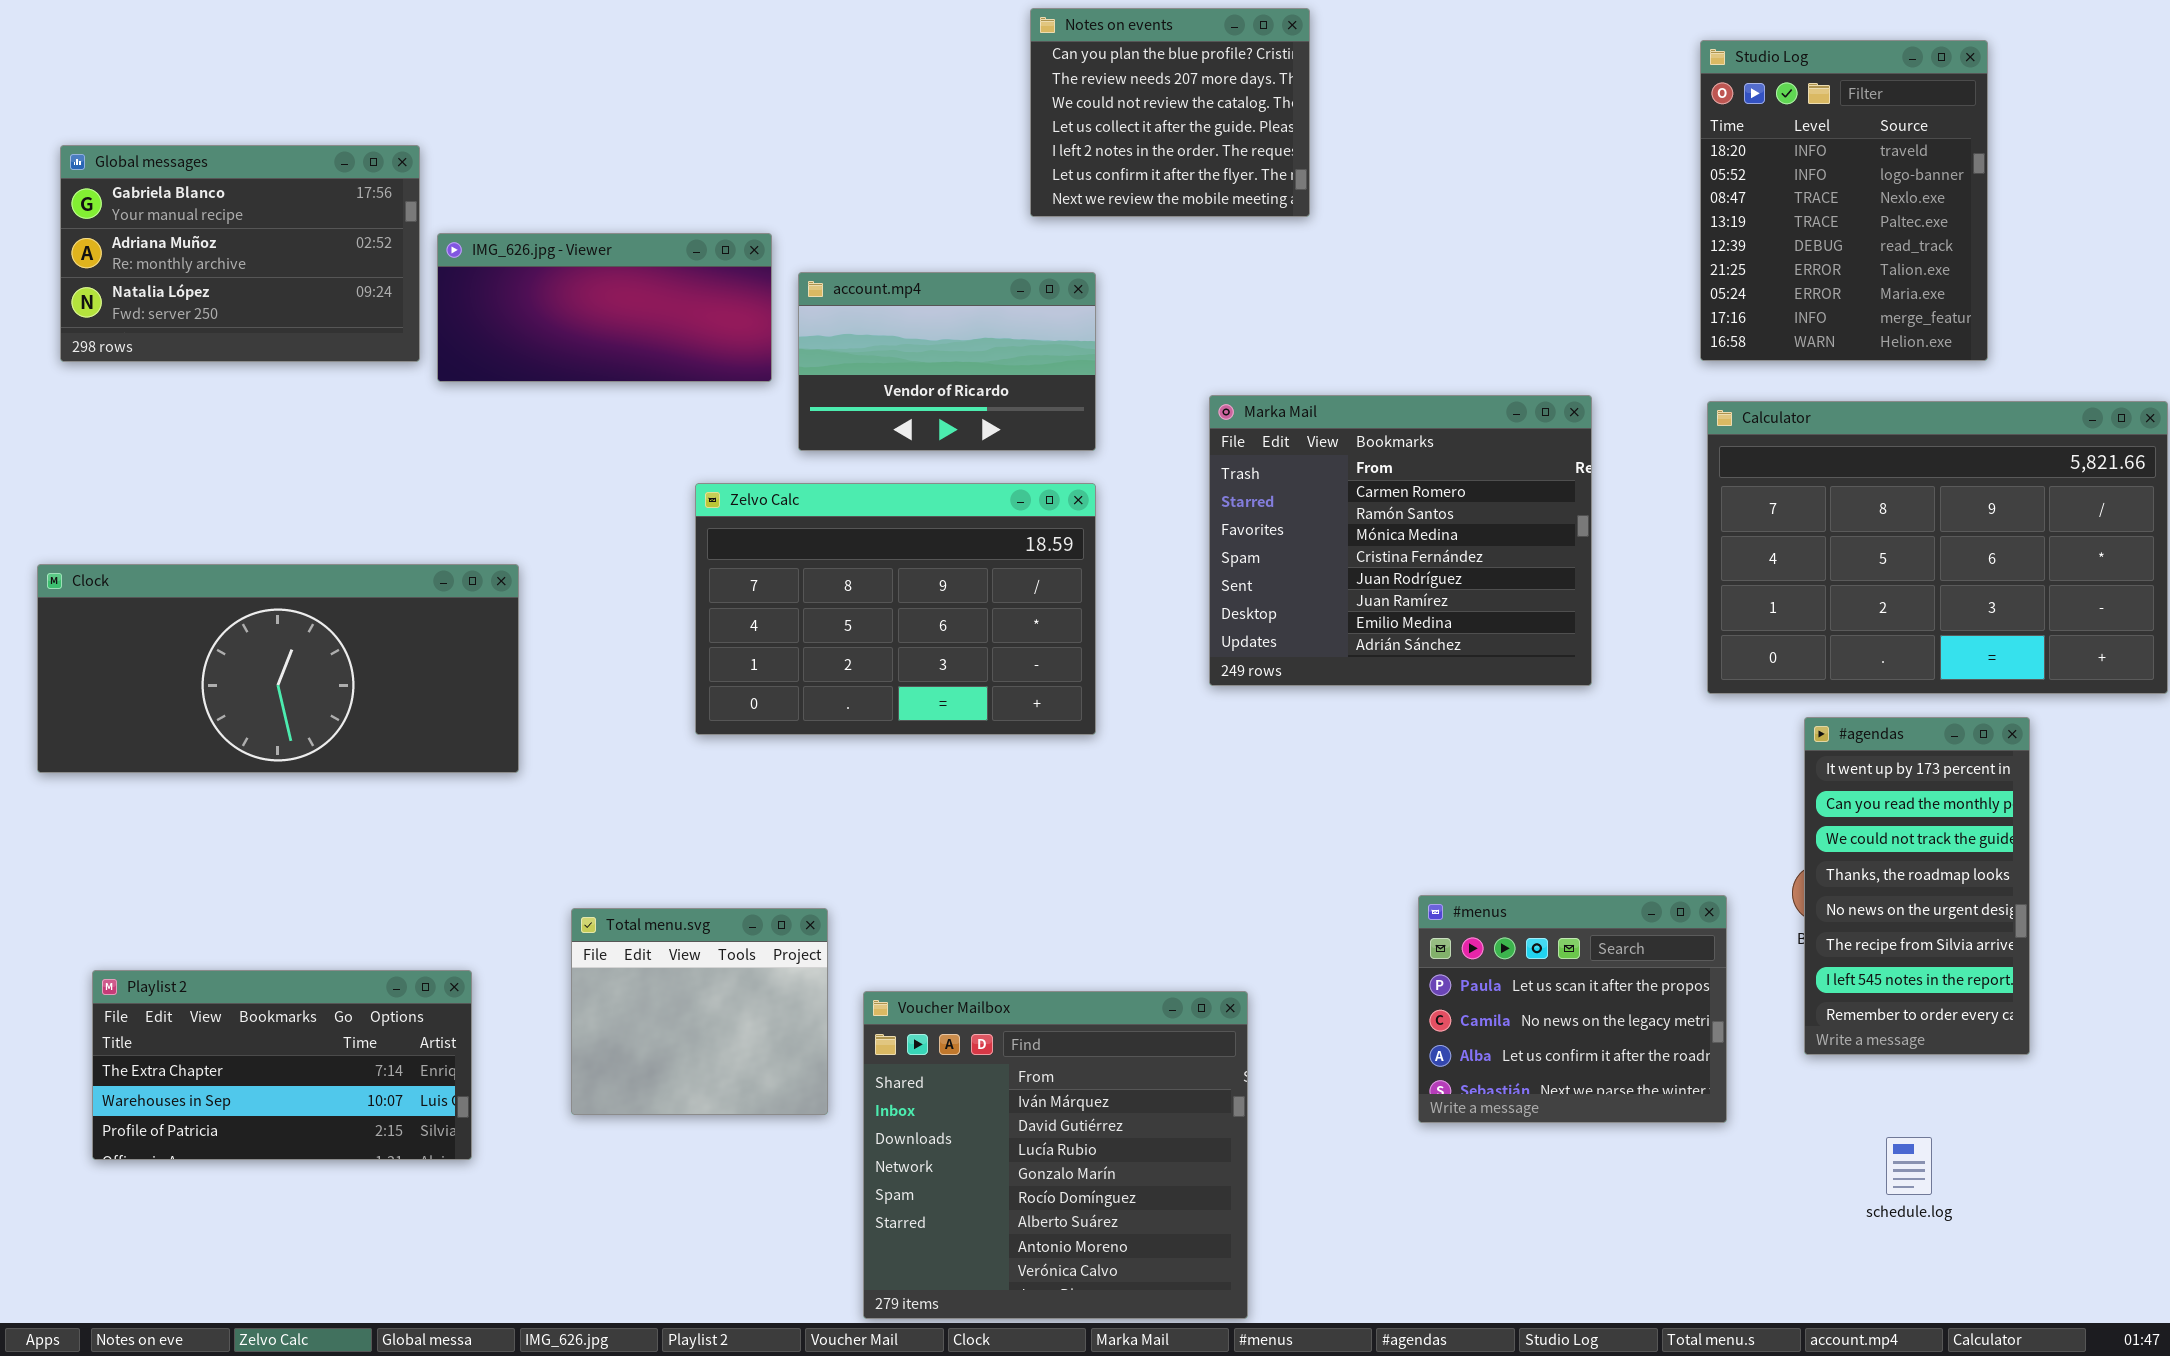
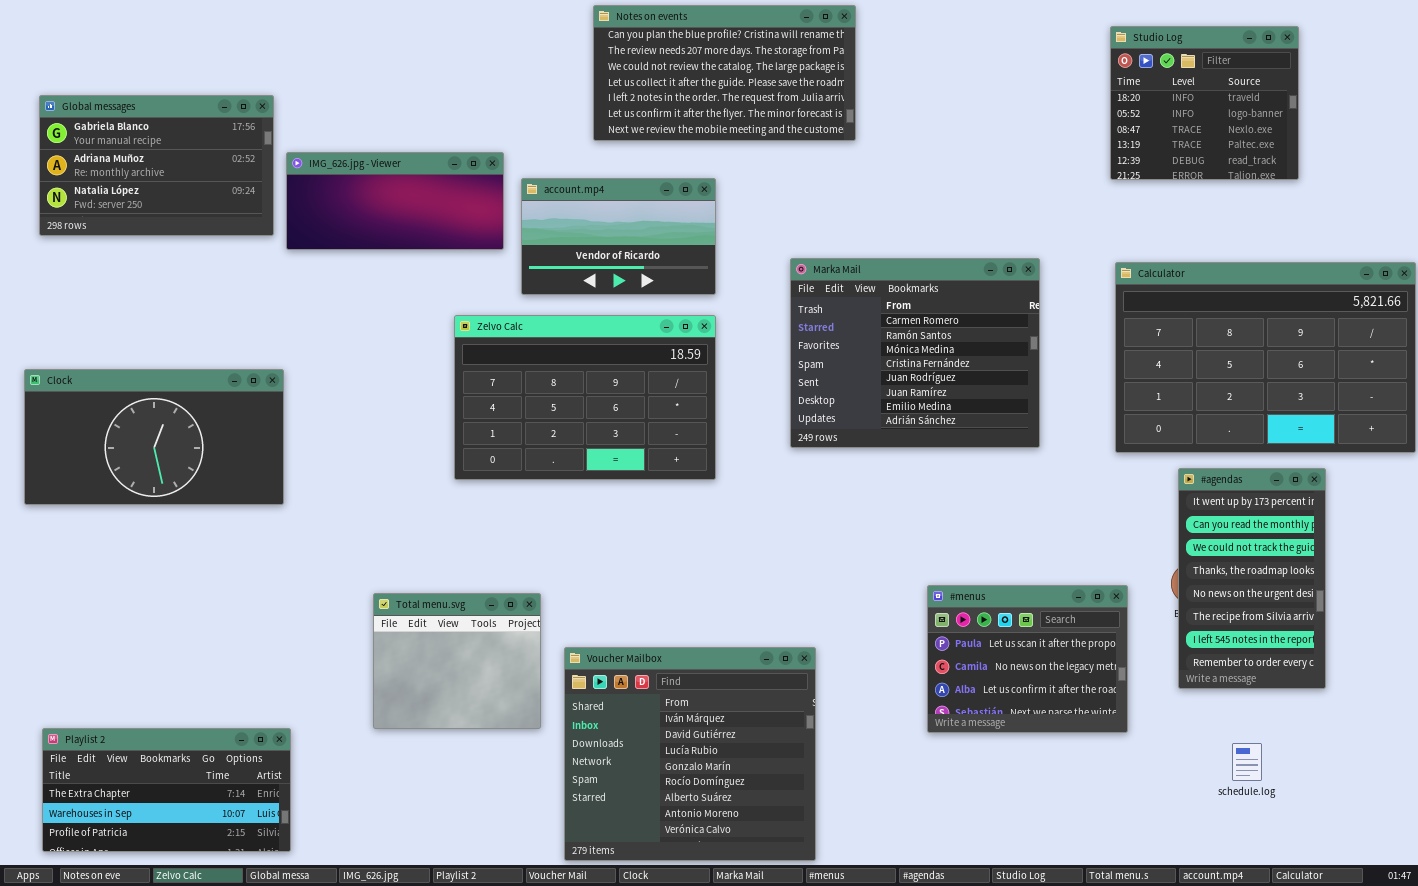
Notes on events: [1030,8,1310,217] -> [593,5,856,141], resized
Studio Log: [1700,40,1988,361] -> [1110,26,1299,180], resized
Clock: [37,564,519,773] -> [24,369,284,505], resized
Playlist 2: [92,970,472,1160] -> [42,728,291,852], moved

